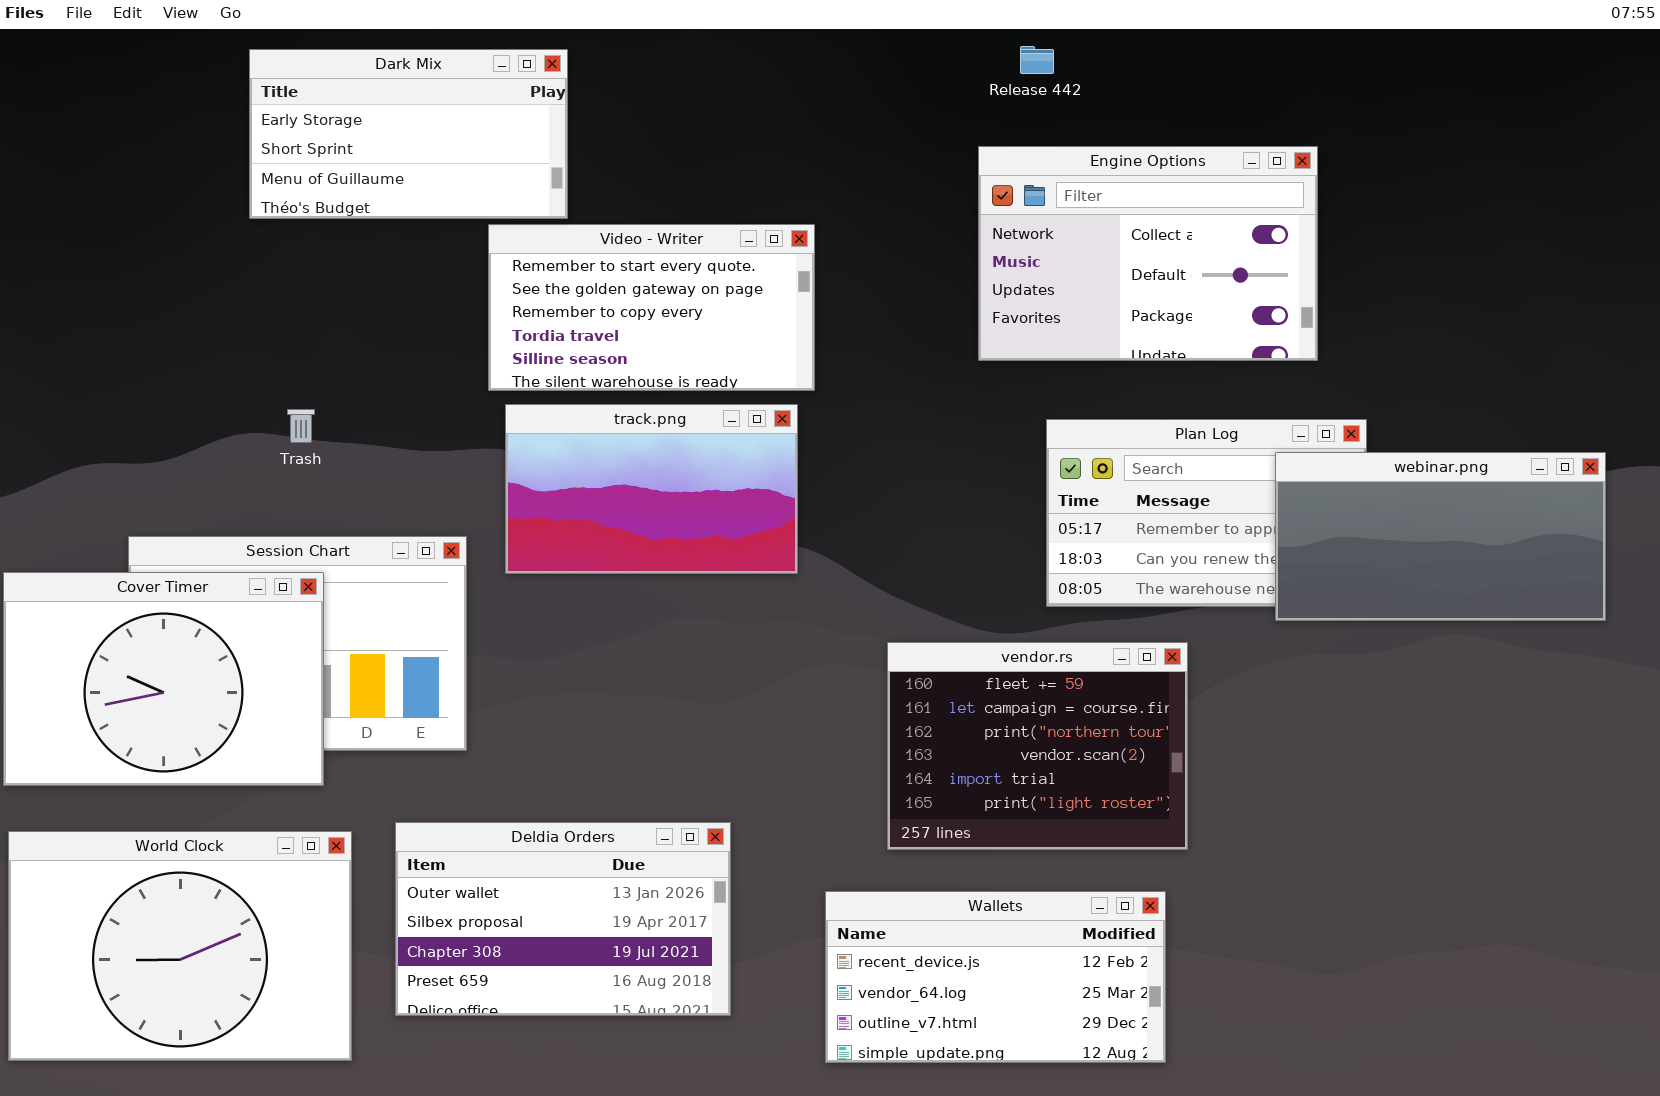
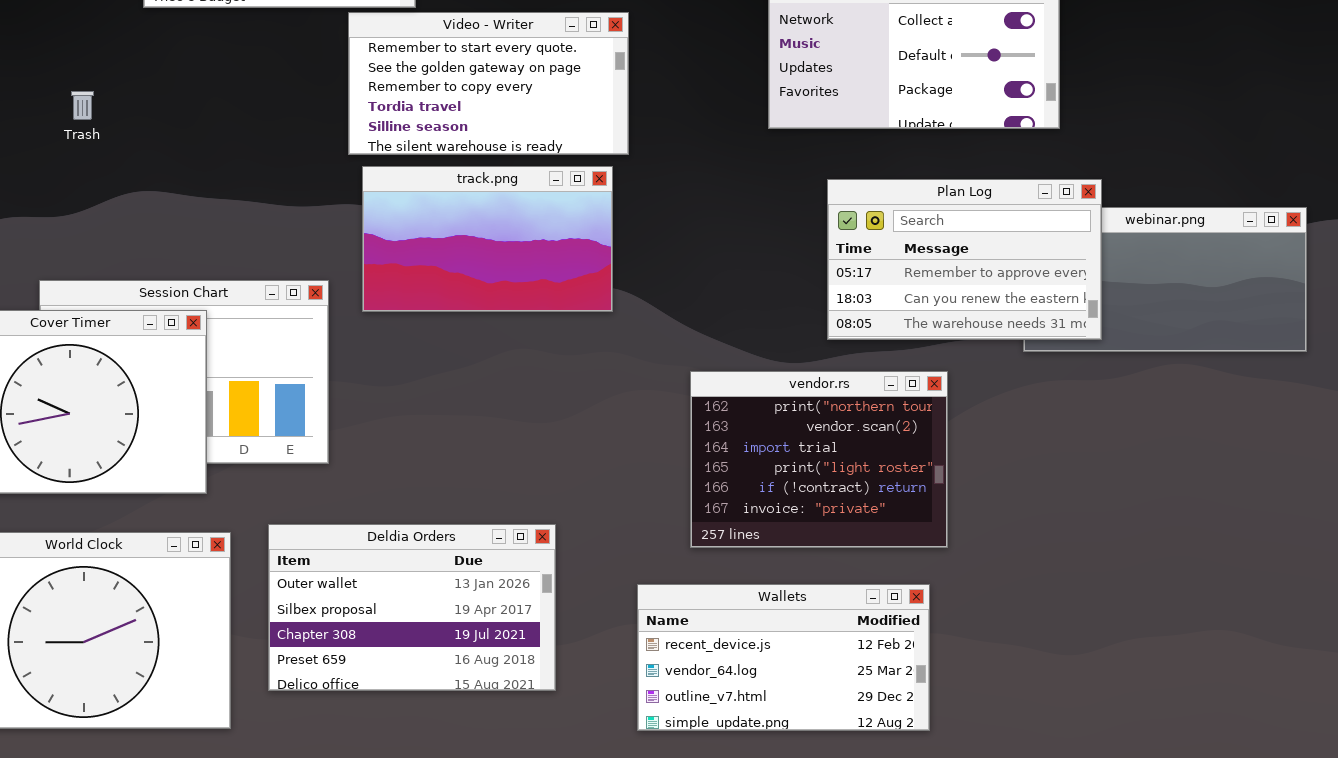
Trash: [287,409,315,443] -> [71,91,94,120], moved
Plan Log: [1046,419,1367,607] -> [827,179,1102,340], raised
vendor.rs: [887,642,1188,850] -> [690,371,948,548], scrolled down 2 rows

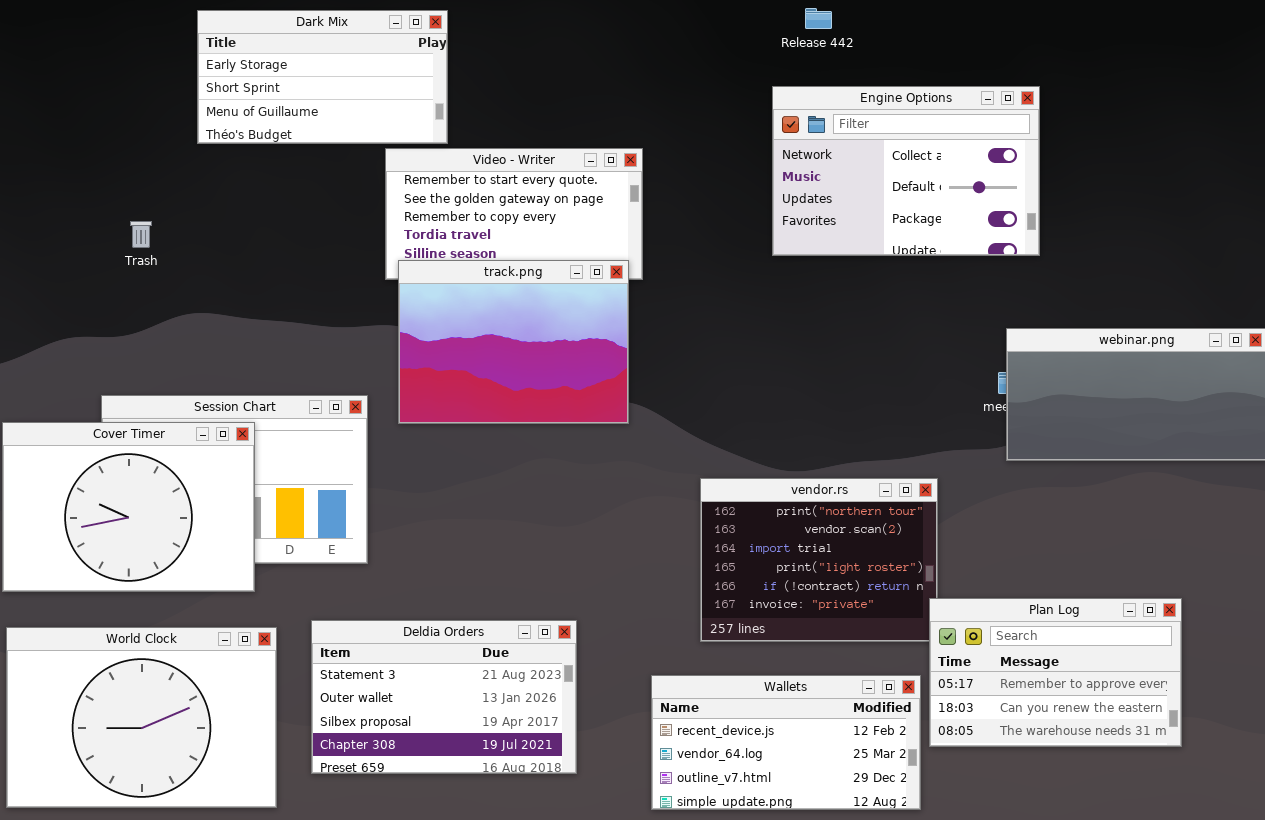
track.png: [362,166,613,312] -> [398,260,629,424], resized
Plan Log: [827,179,1102,340] -> [929,598,1182,747], moved
Deldia Orders: [268,524,556,691] -> [311,620,577,774], scrolled up 1 row

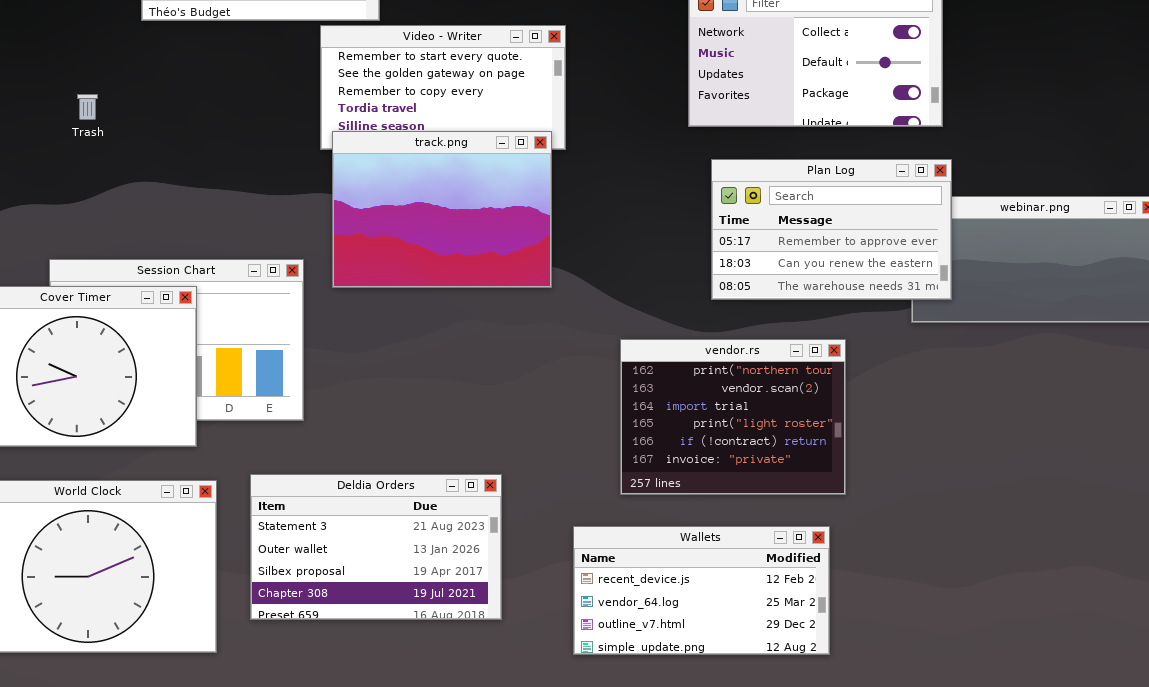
Plan Log: [929,598,1182,747] -> [711,159,952,300], moved

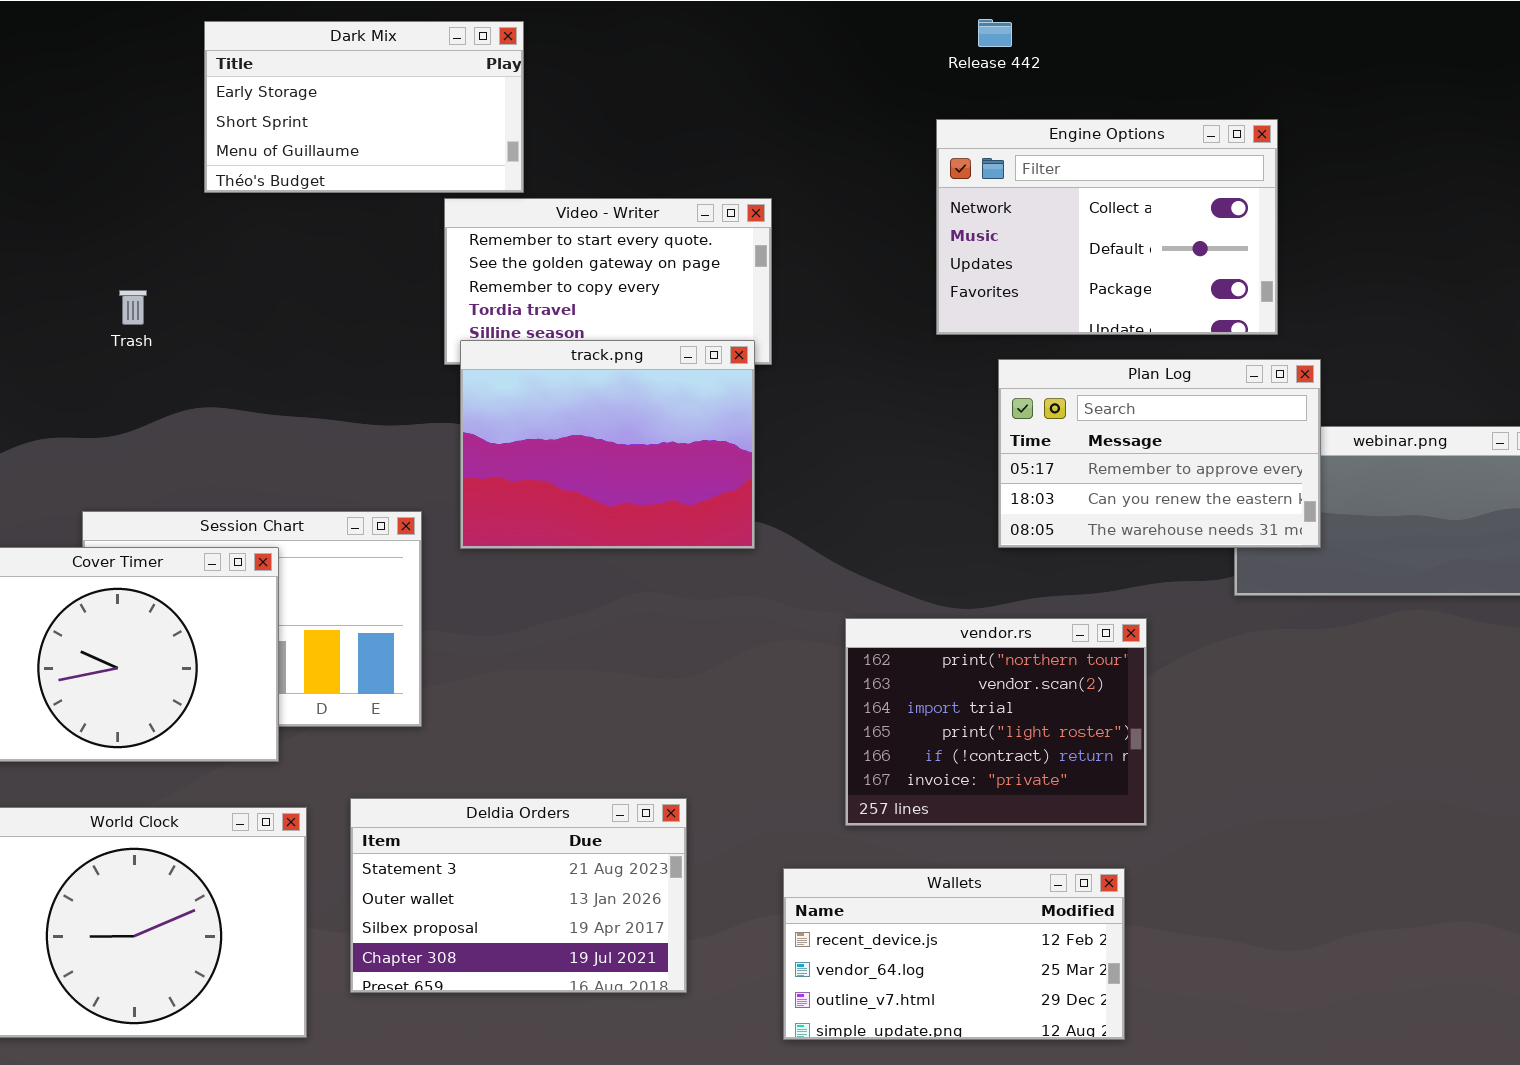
Plan Log: [711,159,952,300] -> [998,359,1321,548], moved

